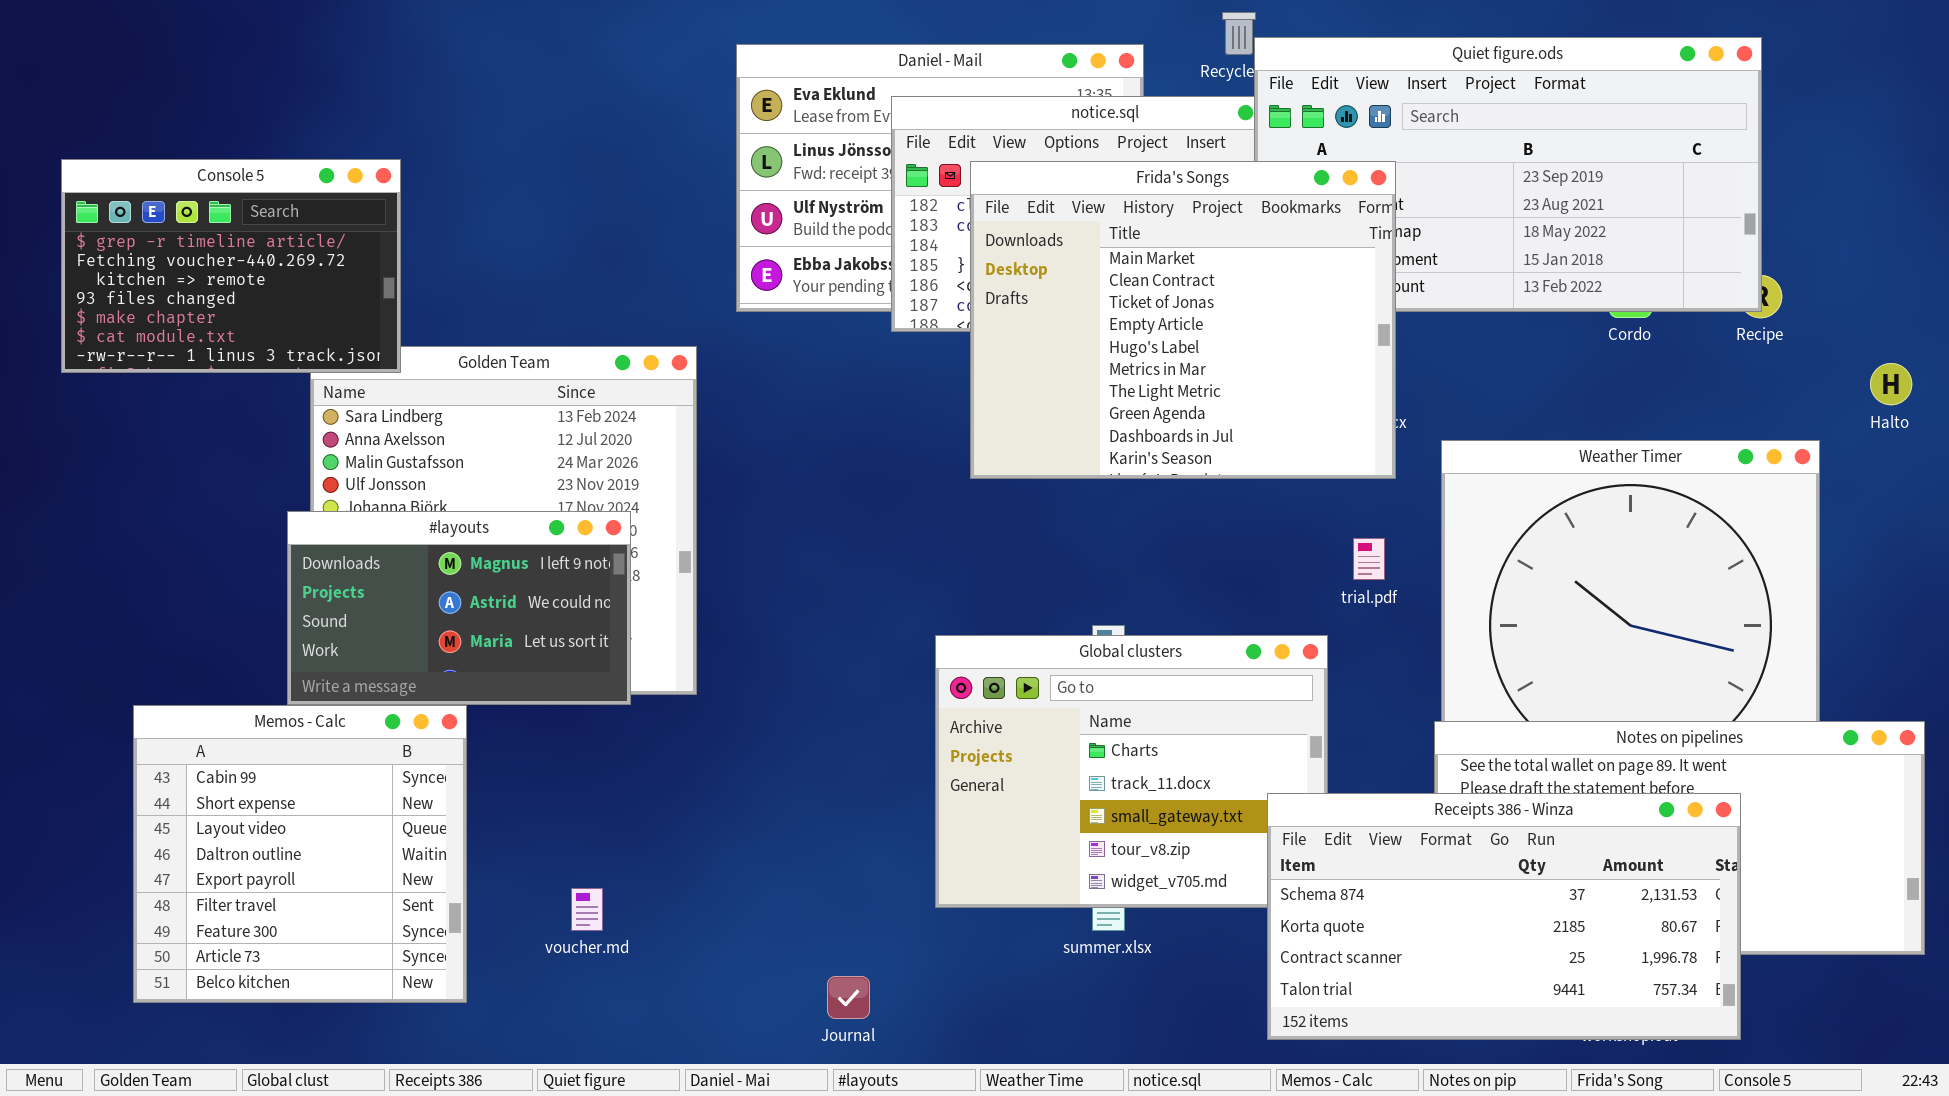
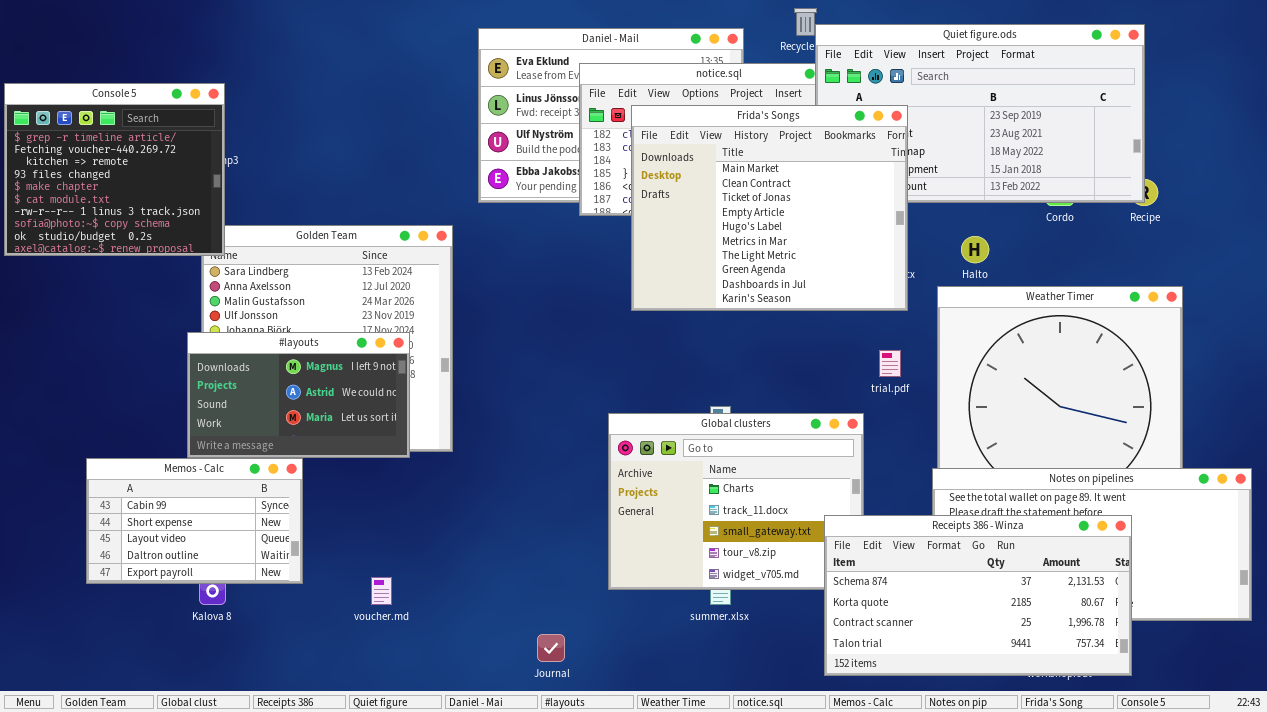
Console 5: [61,159,401,373] -> [4,83,225,256], moved, resized
Halto: [1870,363,1912,405] -> [961,236,989,263], moved
Memos - Calc: [133,705,467,1003] -> [86,458,303,584], resized

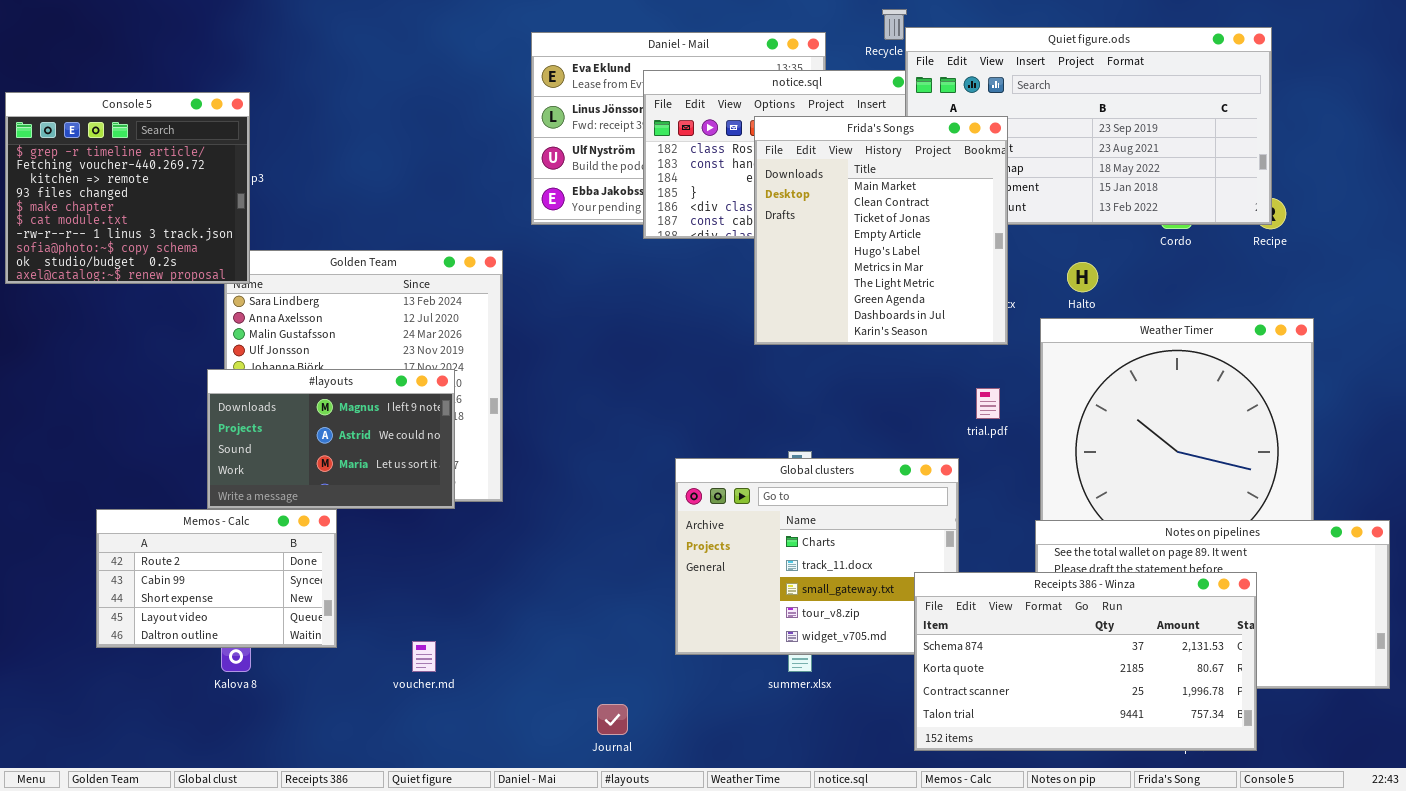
Frida's Songs: [631,105,908,311] -> [754,116,1008,345], resized
Memos - Calc: [86,458,303,584] -> [96,509,337,648], scrolled up 1 row

